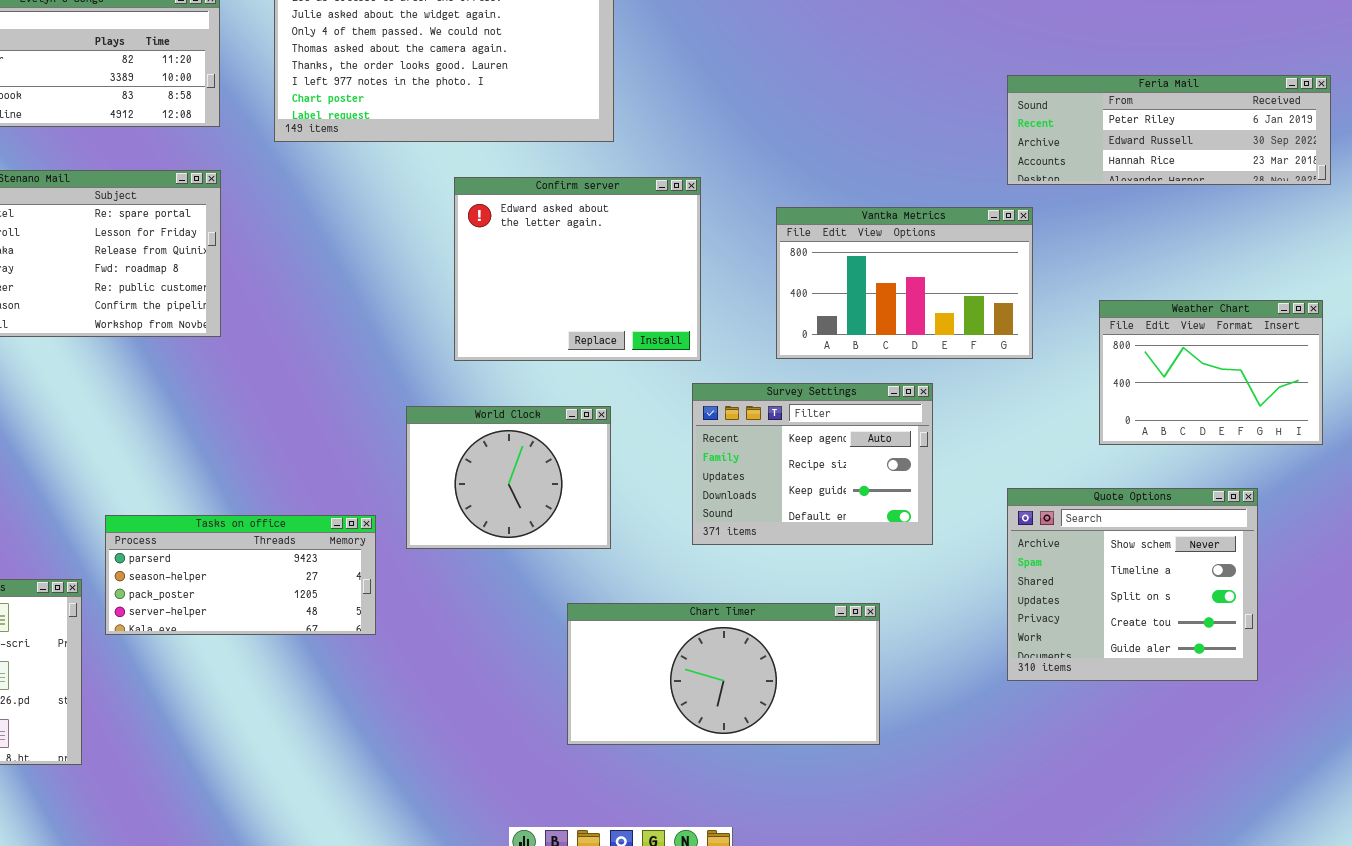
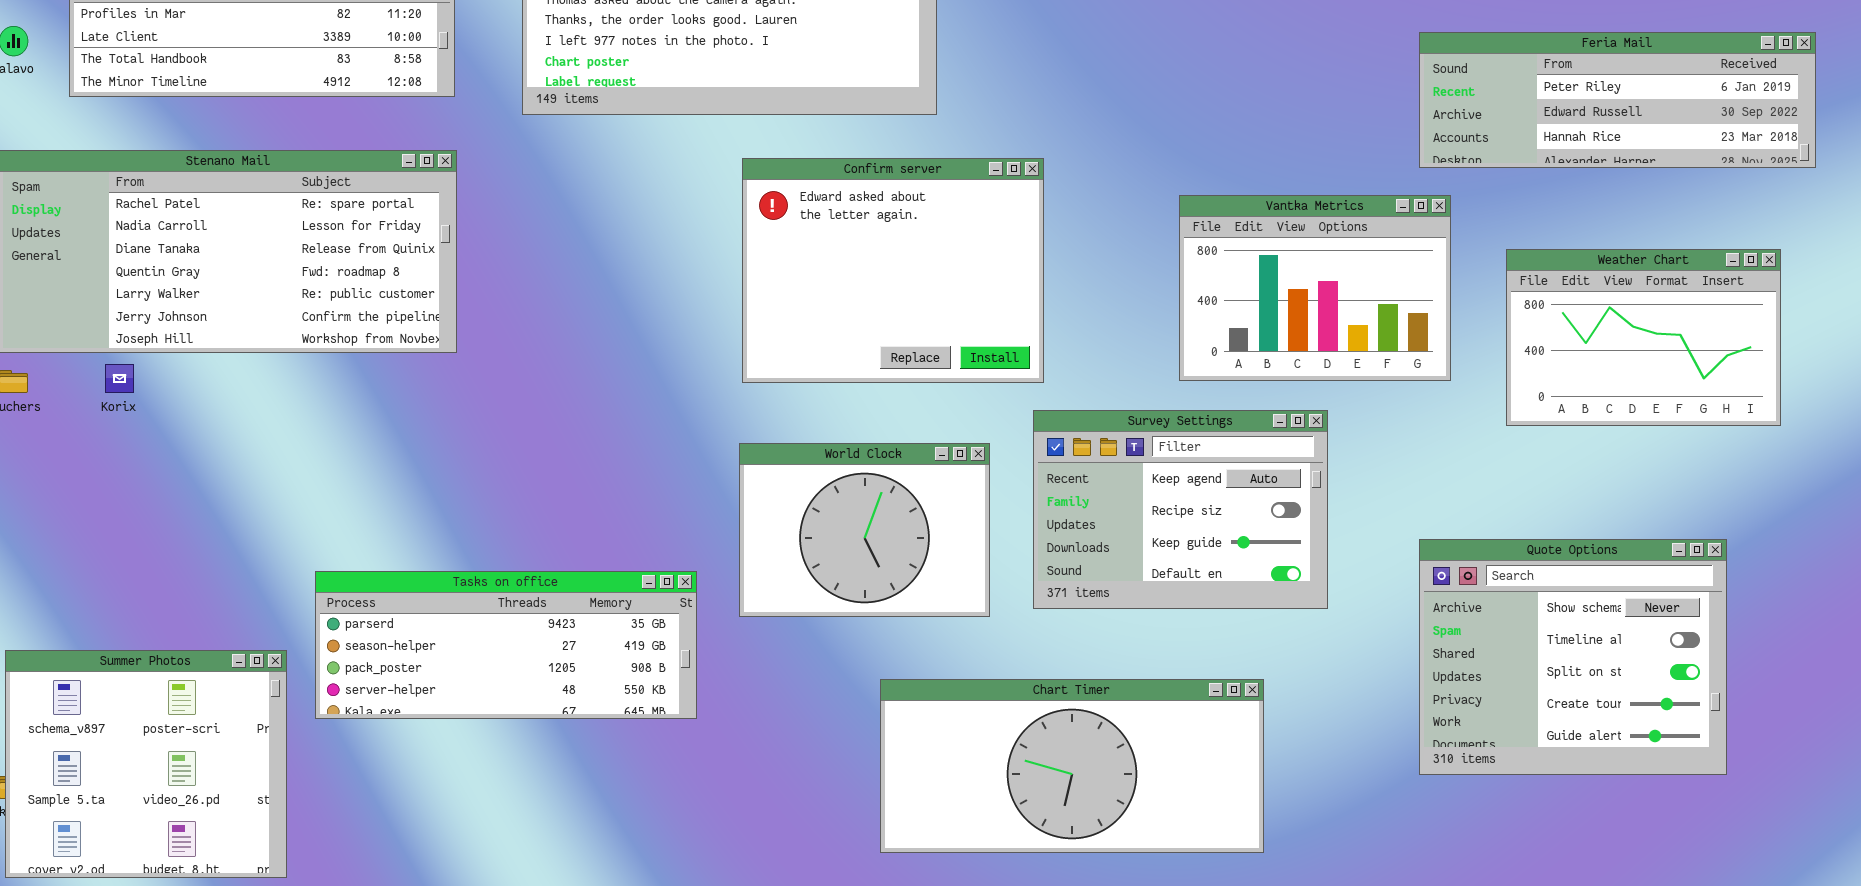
Vantka Metrics: [776,207,1033,359] -> [1179,195,1451,381], resized
Weather Chart: [1099,300,1323,445] -> [1506,249,1781,426], moved
World Clock: [406,406,611,549] -> [739,443,990,617], moved
Tasks on office: [105,515,376,635] -> [315,571,697,719], resized

